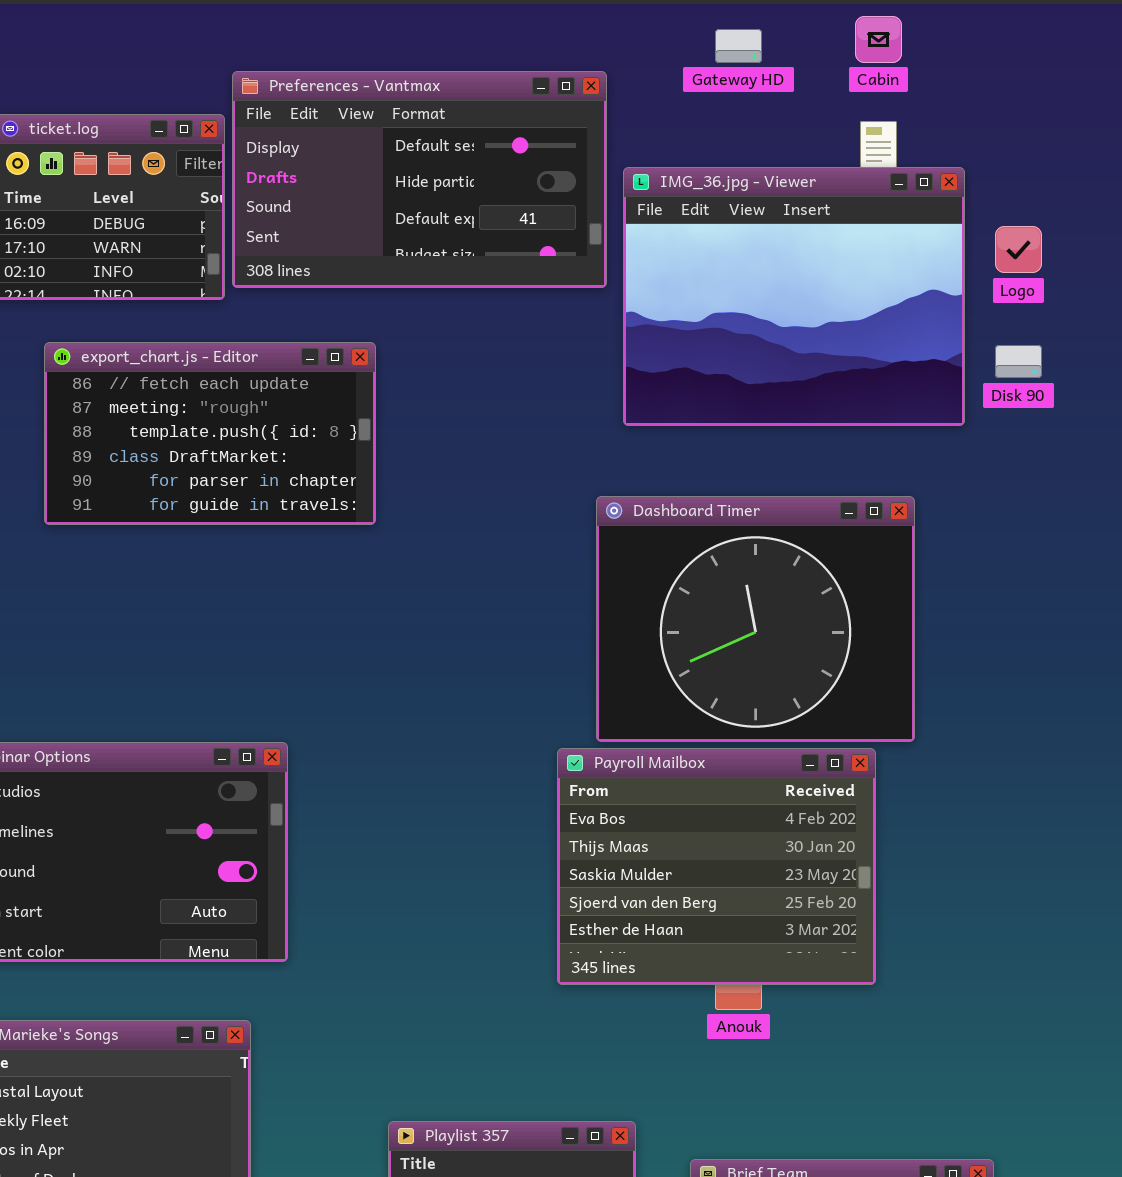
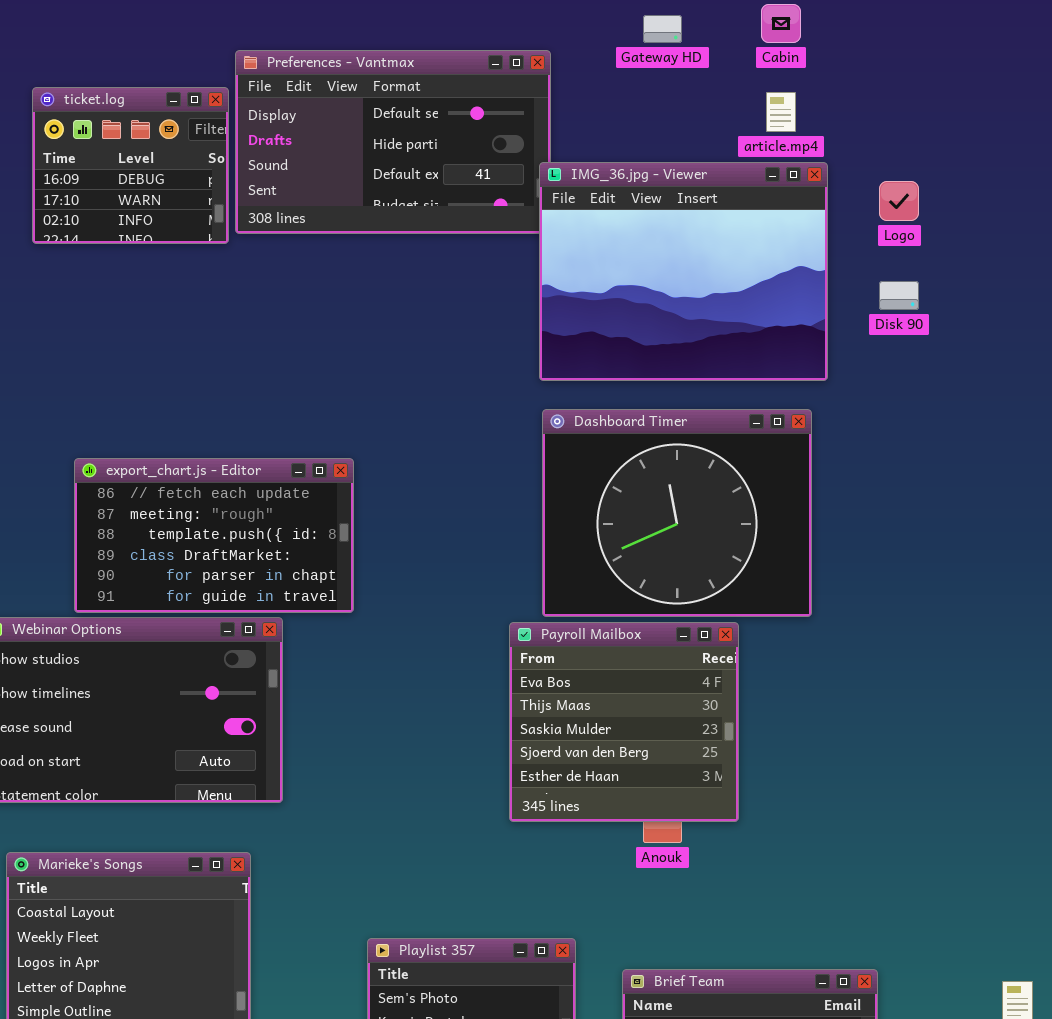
IMG_36.jpg - Viewer: [623,167,965,426] -> [539,162,828,381], moved
export_chart.js - Editor: [44,342,376,525] -> [74,458,354,613], moved
Payroll Mailbox: [557,748,876,985] -> [509,622,739,822], resized

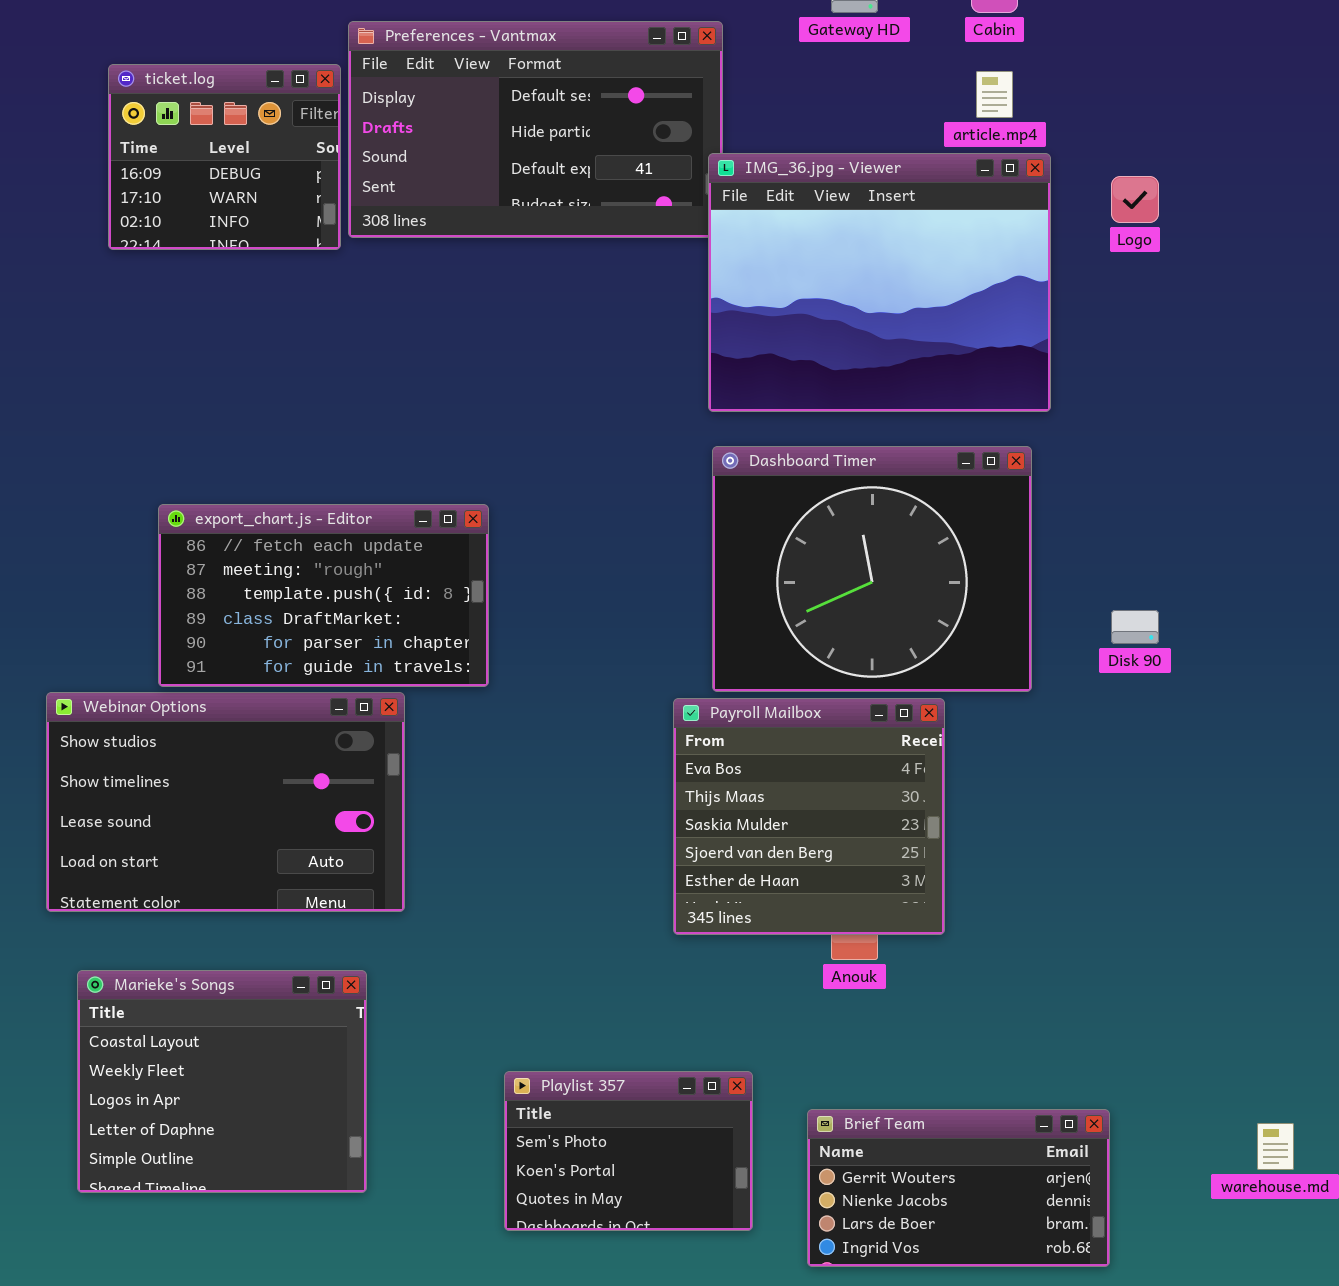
Disk 90: [879,281,919,310] -> [1111,610,1159,644], moved

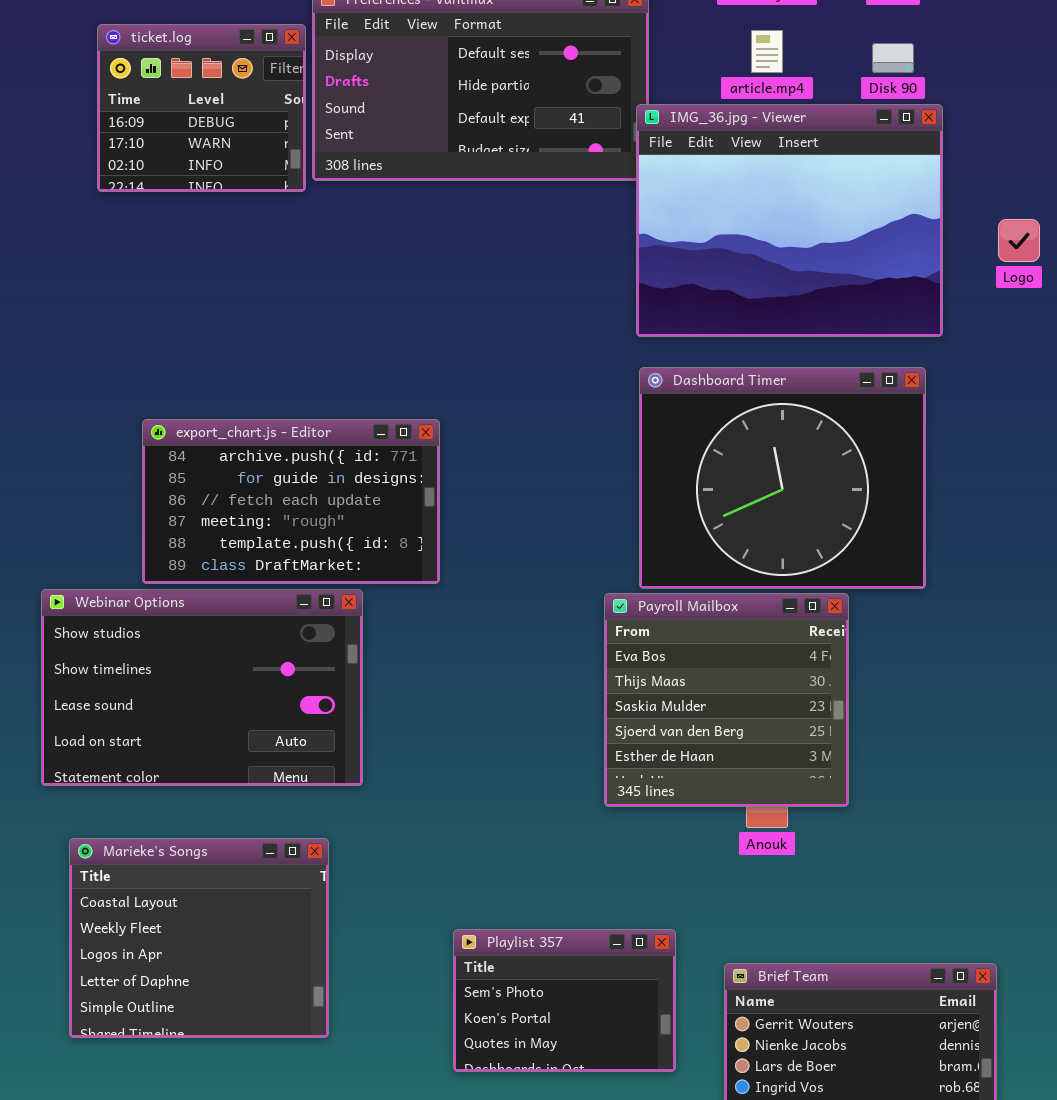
article.mp4: [976,71,1013,118] -> [751,30,783,73], moved
Logo: [1111,176,1159,223] -> [998,219,1040,262], moved
export_chart.js - Editor: [158,504,489,687] -> [142,419,440,584], scrolled up 2 rows
Disk 90: [1111,610,1159,644] -> [872,43,914,73], moved

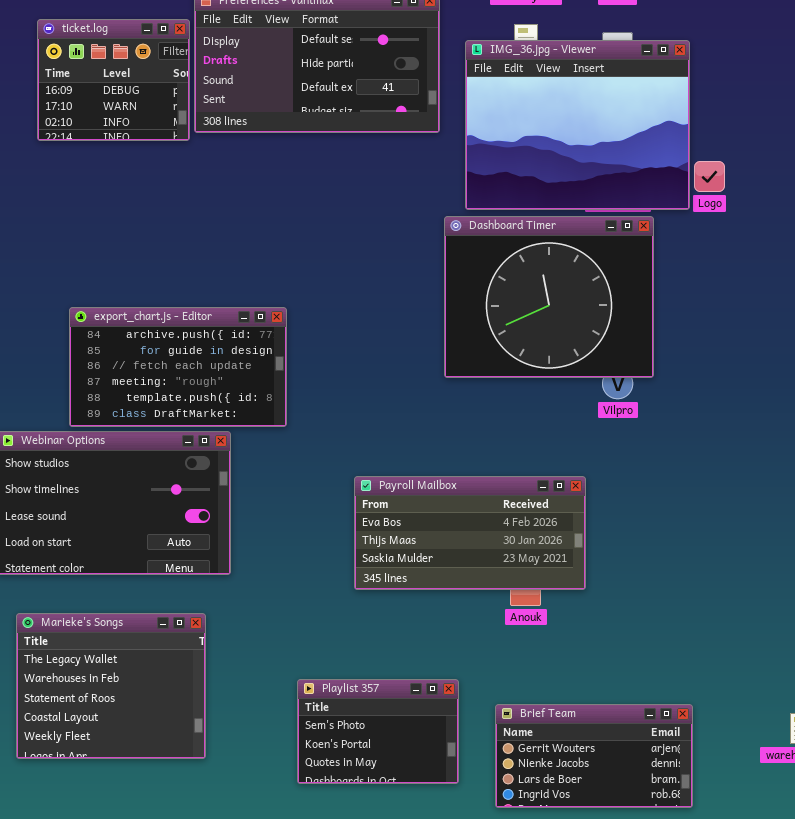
IMG_36.jpg - Viewer: [636,104,943,337] -> [465,40,690,210], moved
Dashboard Timer: [639,367,926,589] -> [444,216,654,378], moved
Payroll Mailbox: [604,593,849,807] -> [354,476,586,590], resized
Marieke's Songs: [69,838,329,1038] -> [16,613,206,759], scrolled up 3 rows

